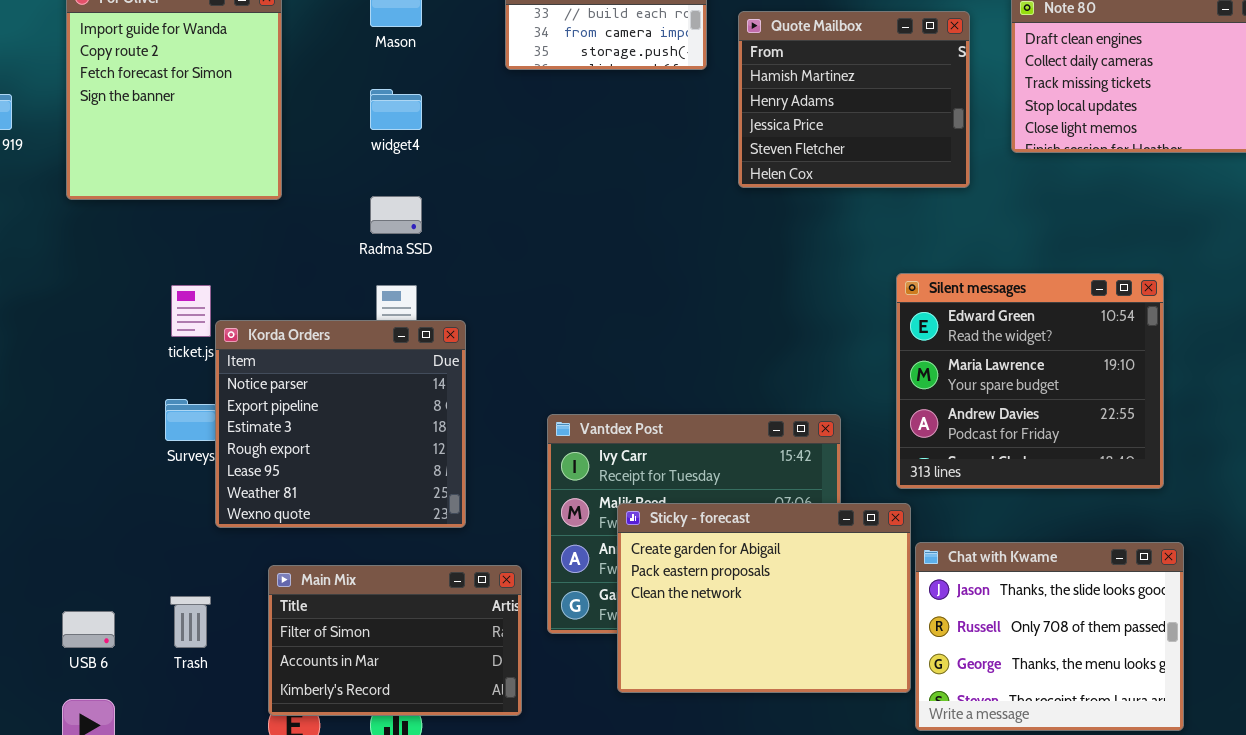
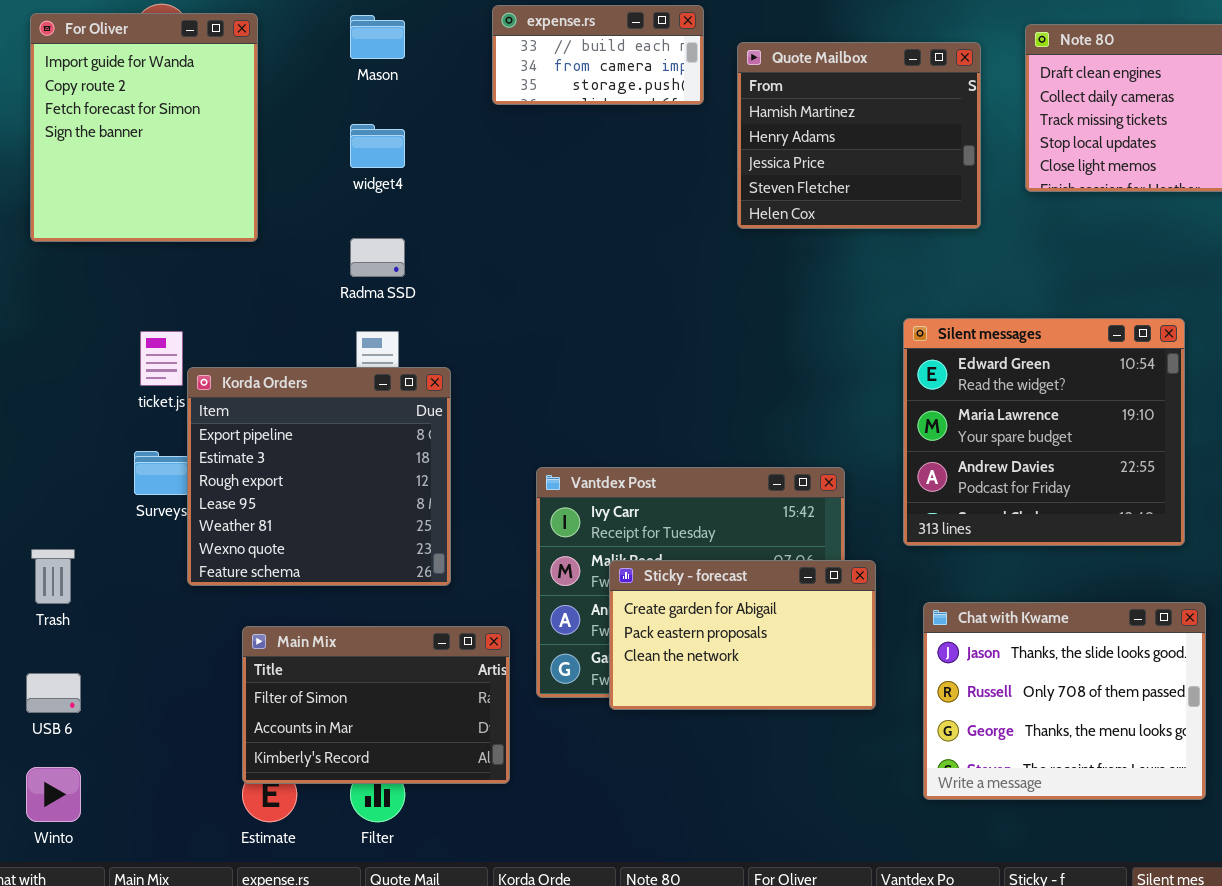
Korda Orders: [215,320,466,528] -> [187,367,451,586], scrolled down 1 row
Sticky - forecast: [617,503,911,693] -> [609,560,876,710], resized
Trash: [170,596,211,648] -> [31,549,75,604], moved

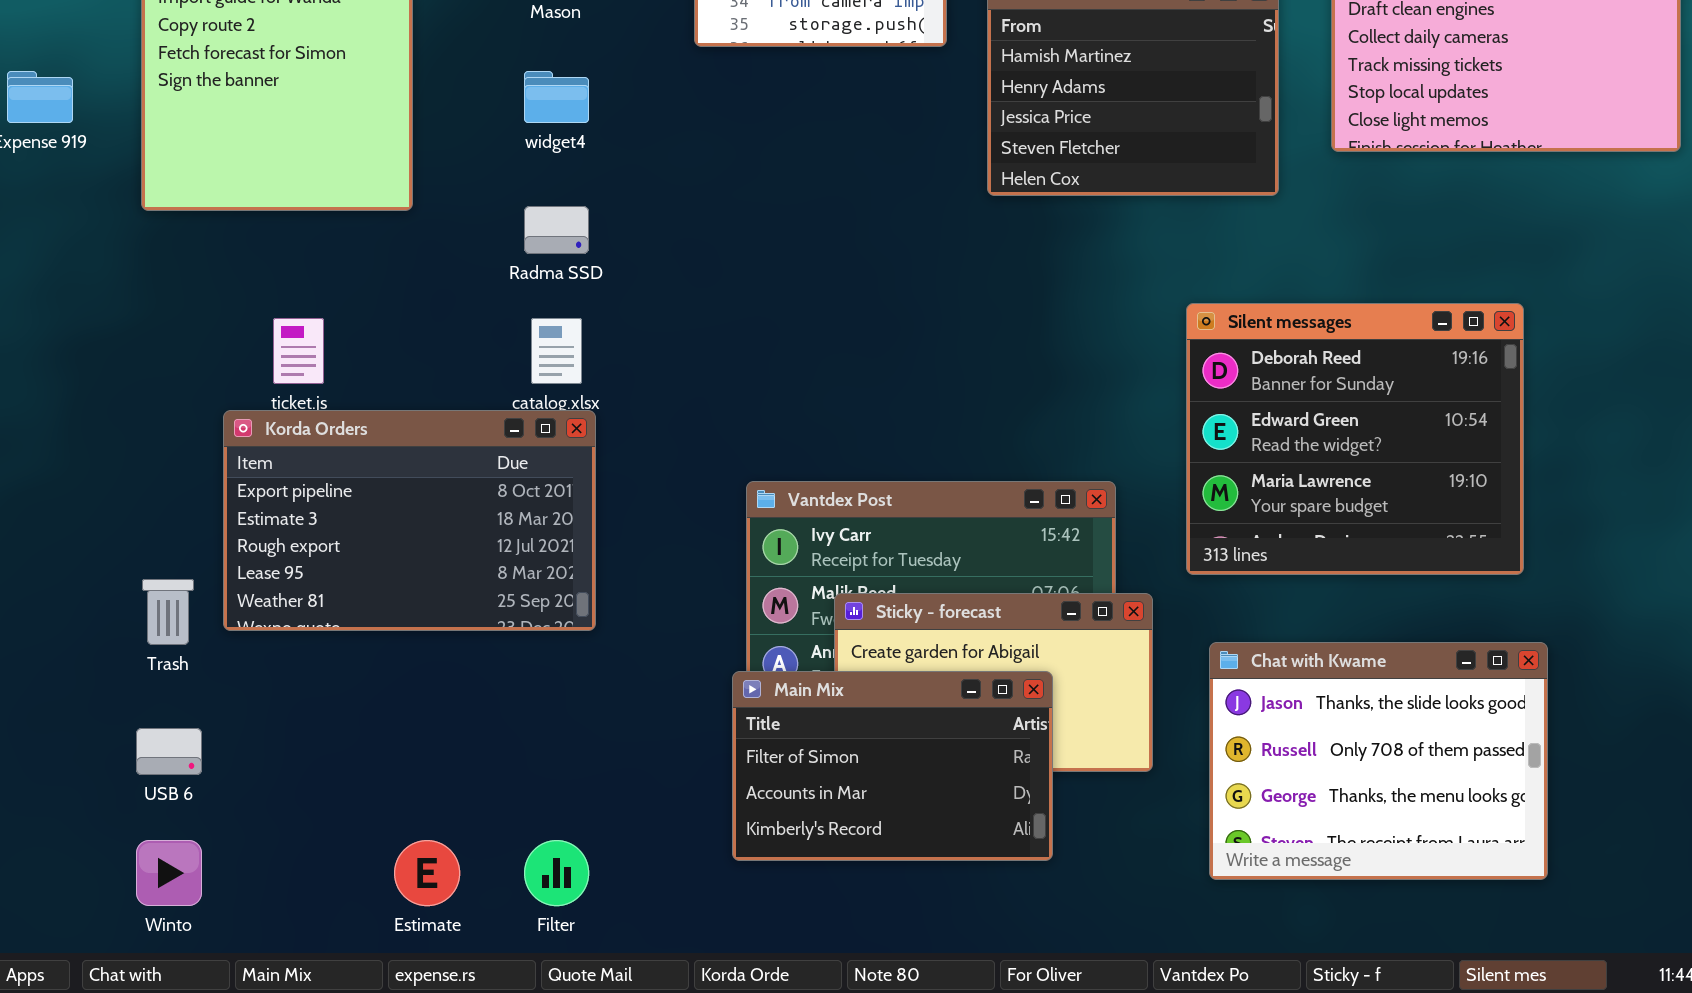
Silent messages: [903,318,1185,546] -> [1186,303,1524,575], scrolled up 1 row
Korda Orders: [187,367,451,586] -> [223,410,596,631], moved, resized
Main Mix: [242,626,510,784] -> [732,671,1053,861], moved

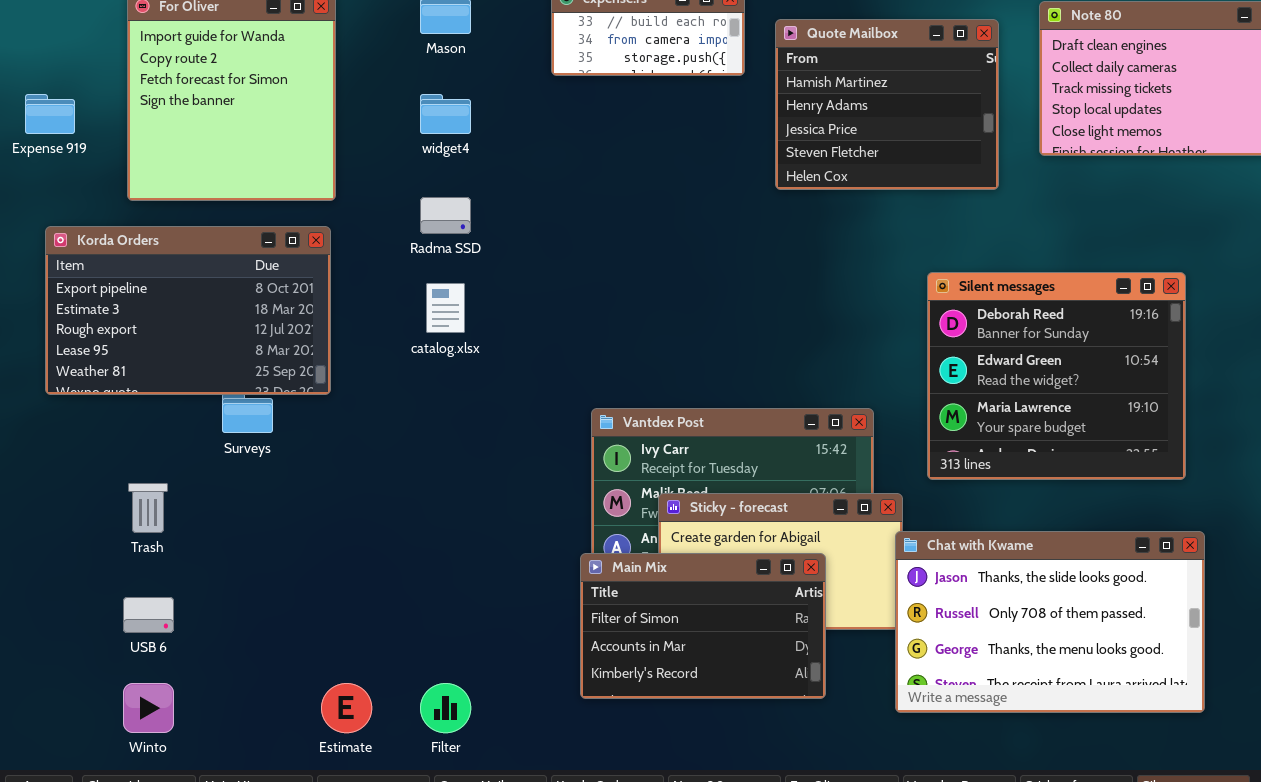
Korda Orders: [223,410,596,631] -> [45,226,331,395], moved
Chat with Kwame: [1209,642,1548,880] -> [895,531,1205,713], resized

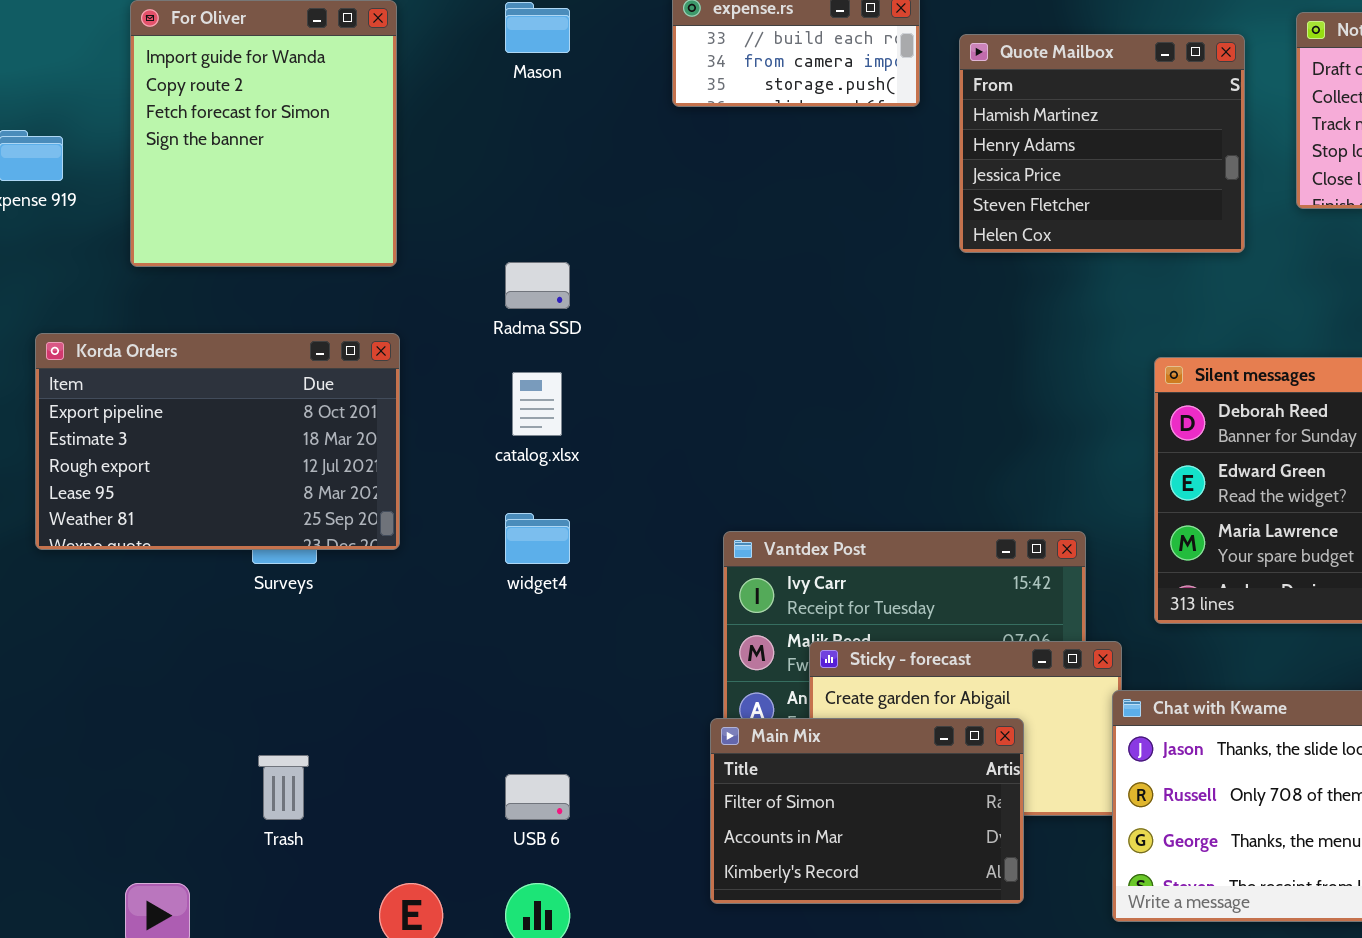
widget4: [420,94,471,134] -> [505,513,570,564], moved
Korda Orders: [45,226,331,395] -> [35,333,400,550], moved
Trash: [128,483,168,533] -> [258,755,309,820], moved
USB 6: [123,597,174,633] -> [505,774,570,820], moved

